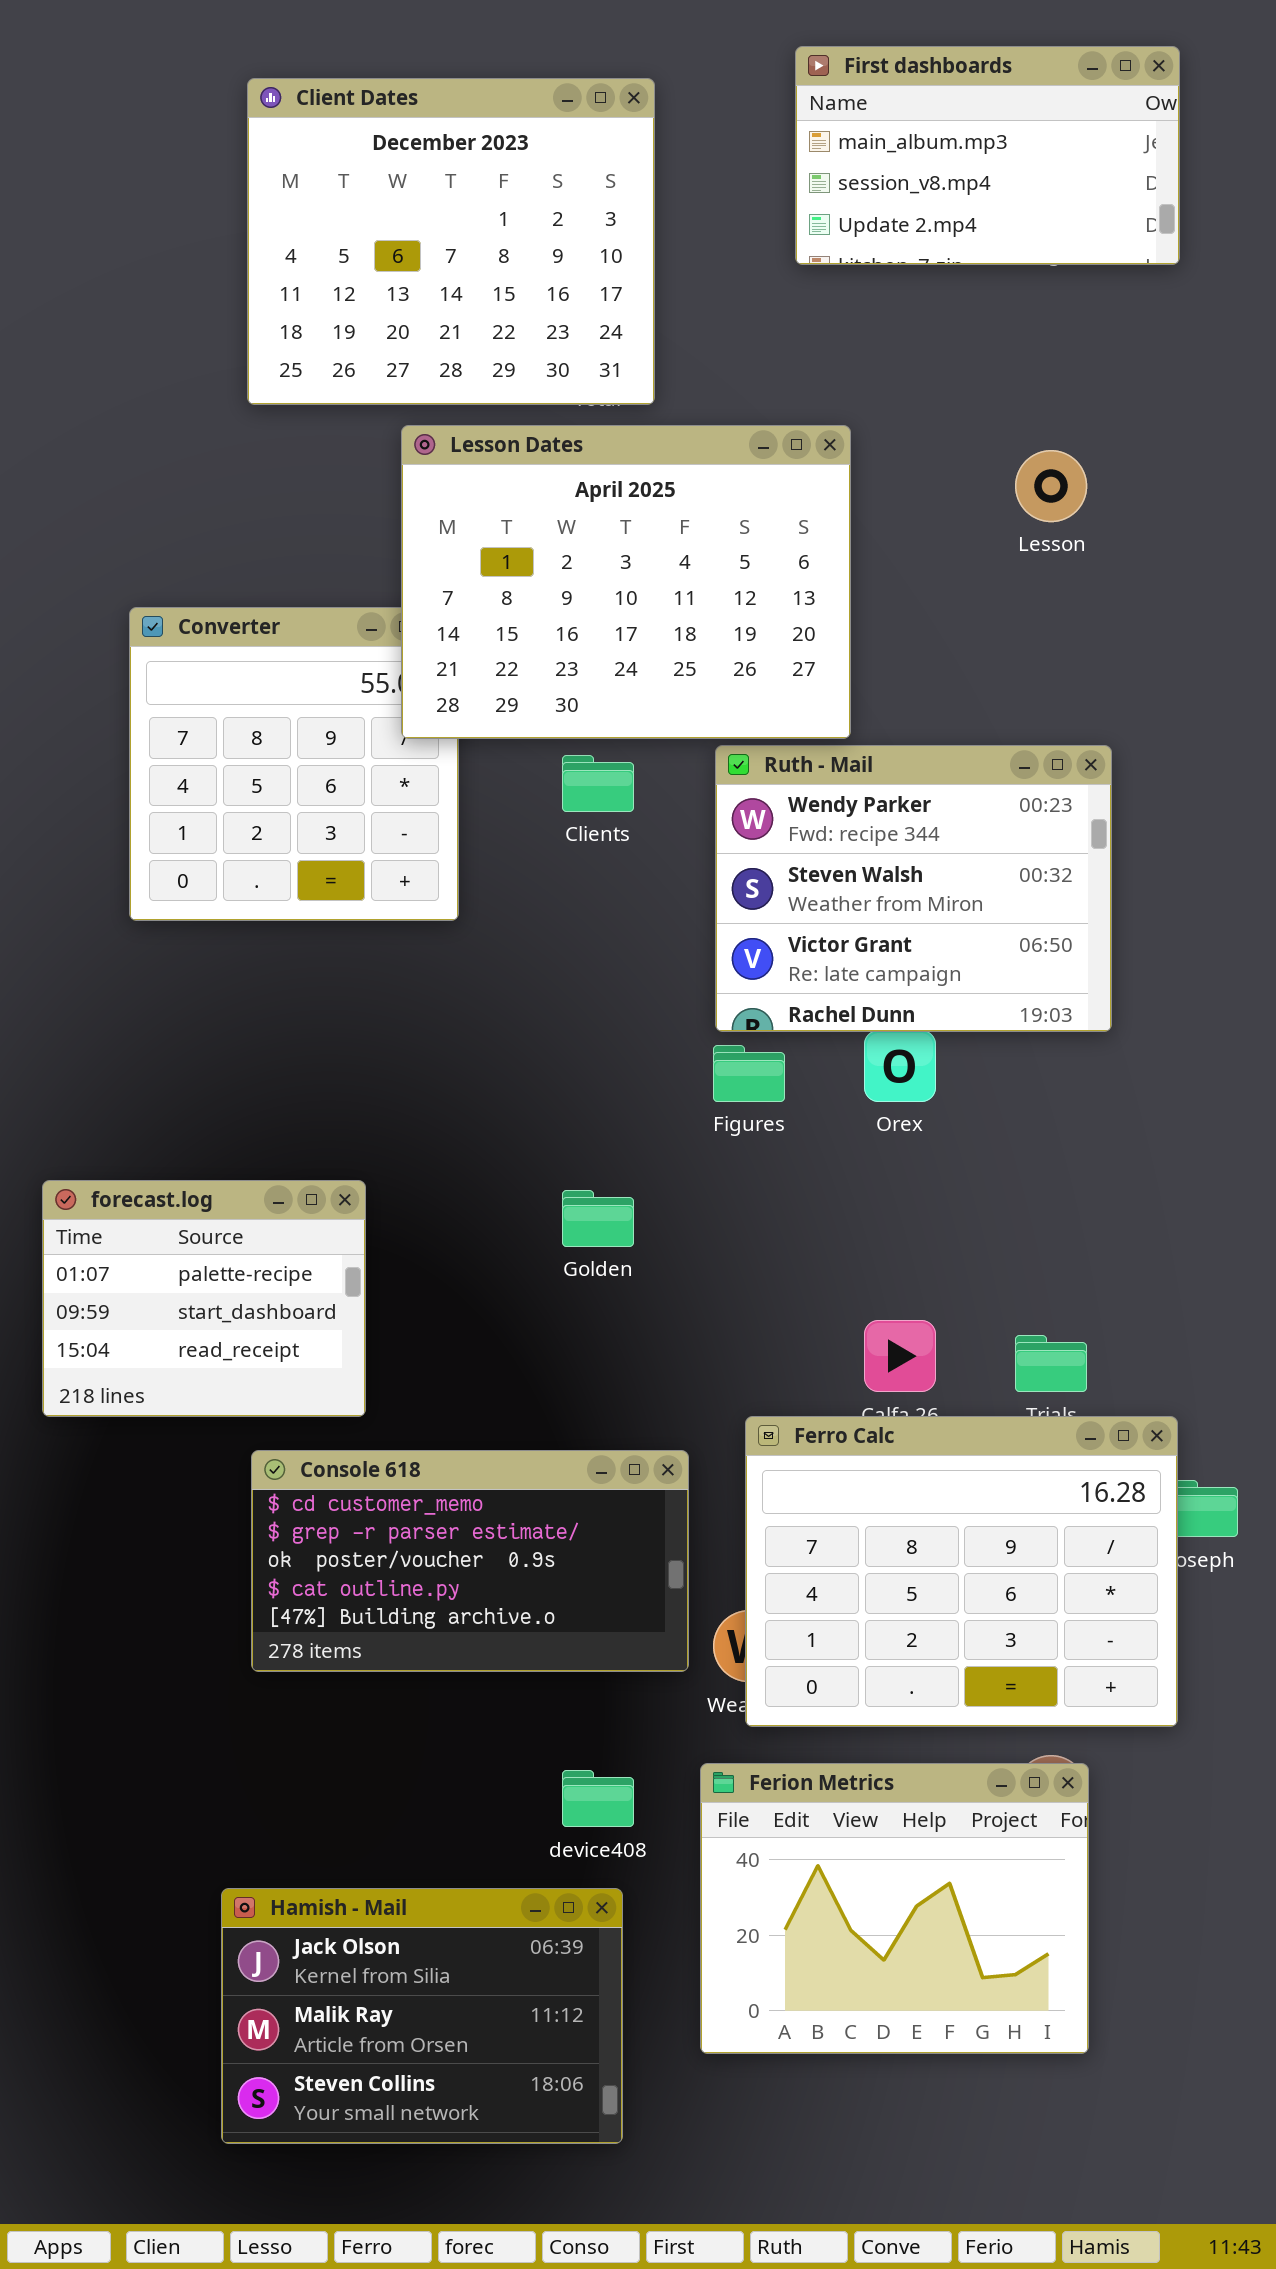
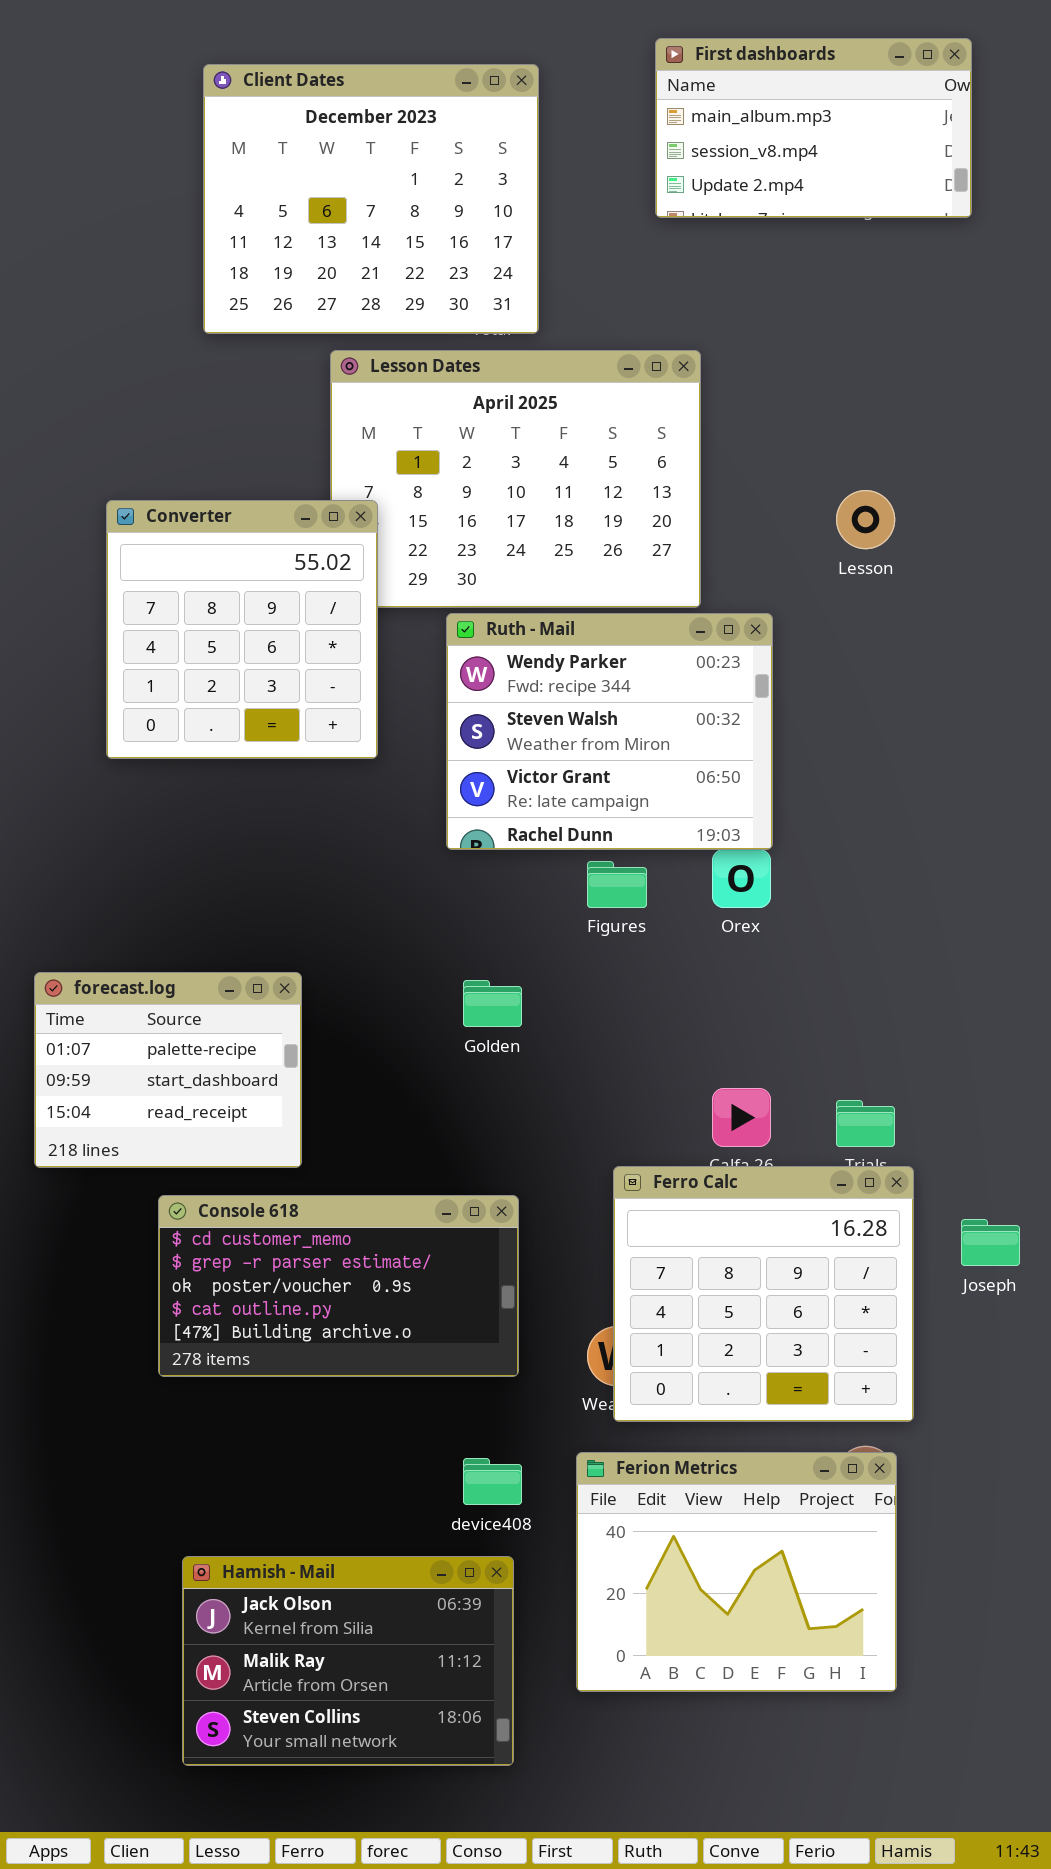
Lesson: [1015,450,1087,522] -> [836,490,895,549], moved
Converter: [129,607,459,921] -> [106,500,378,759], raised
Ruth - Mail: [715,745,1112,1032] -> [446,613,773,850], moved
Ferro Calc: [745,1416,1178,1727] -> [613,1166,914,1422], resized
Console 618: [251,1450,689,1672] -> [158,1195,519,1377], moved

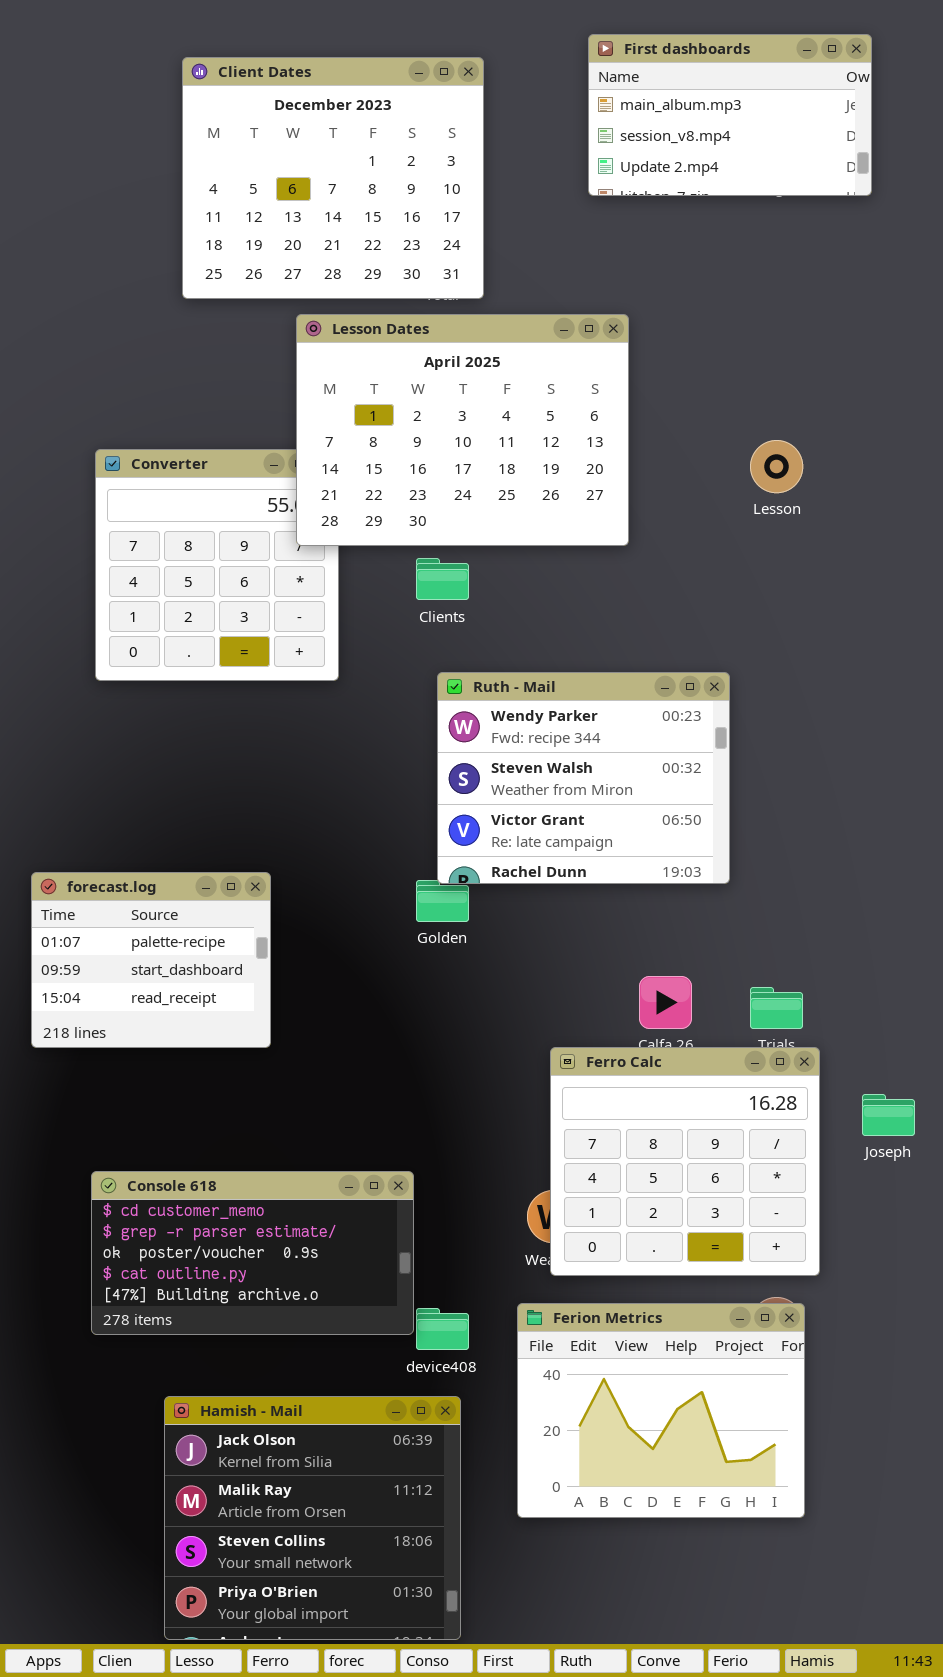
Lesson Dates: [330,350,701,608] -> [296,314,629,546], raised
Ruth - Mail: [446,613,773,850] -> [437,672,730,884], moved
Console 618: [158,1195,519,1377] -> [91,1171,414,1335], moved
Hamish - Mail: [182,1556,514,1766] -> [164,1396,461,1640], resized

